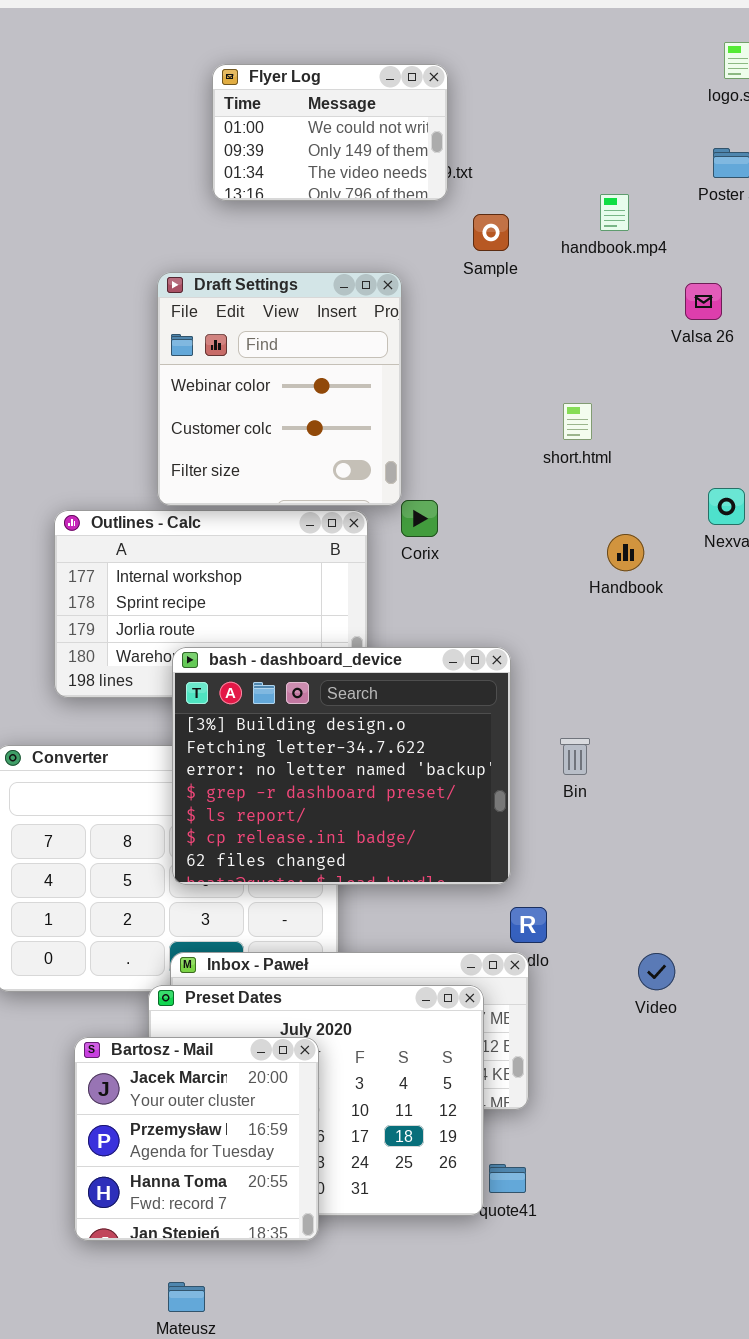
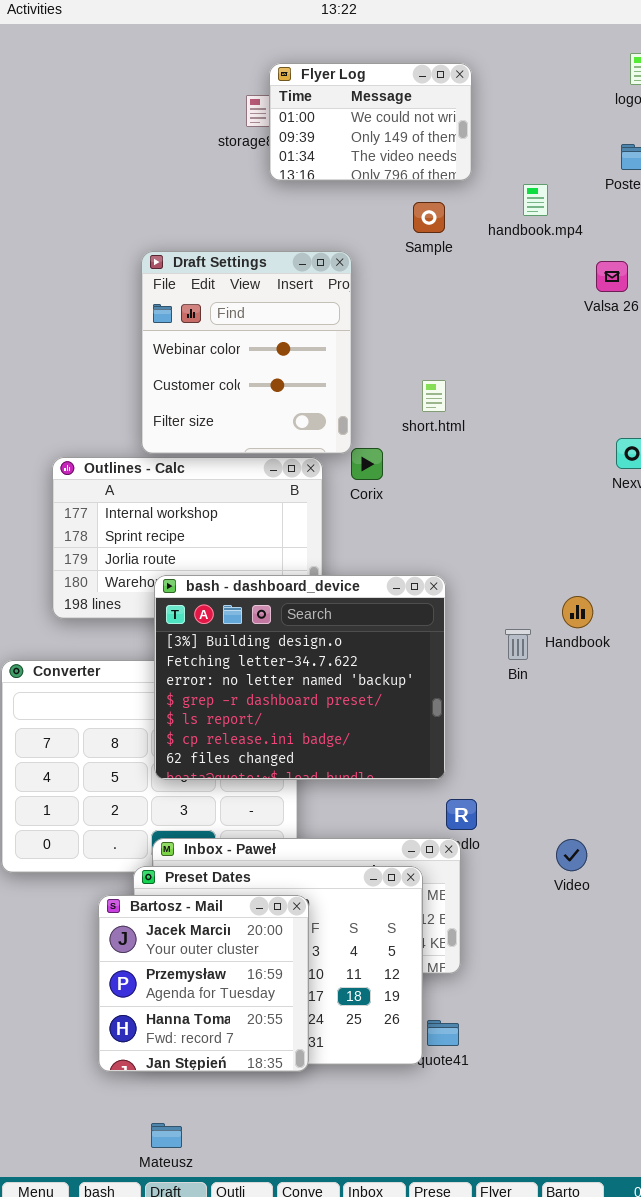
Flyer Log: [212,64,448,201] -> [269,63,472,181], moved
short.html: [563,403,592,440] -> [422,380,446,412], moved
Handbook: [607,534,644,571] -> [562,596,593,628], moved
Bin: [560,738,590,775] -> [505,629,531,660], moved
Bartosz - Mail: [74,1037,319,1241] -> [98,895,309,1072], moved

